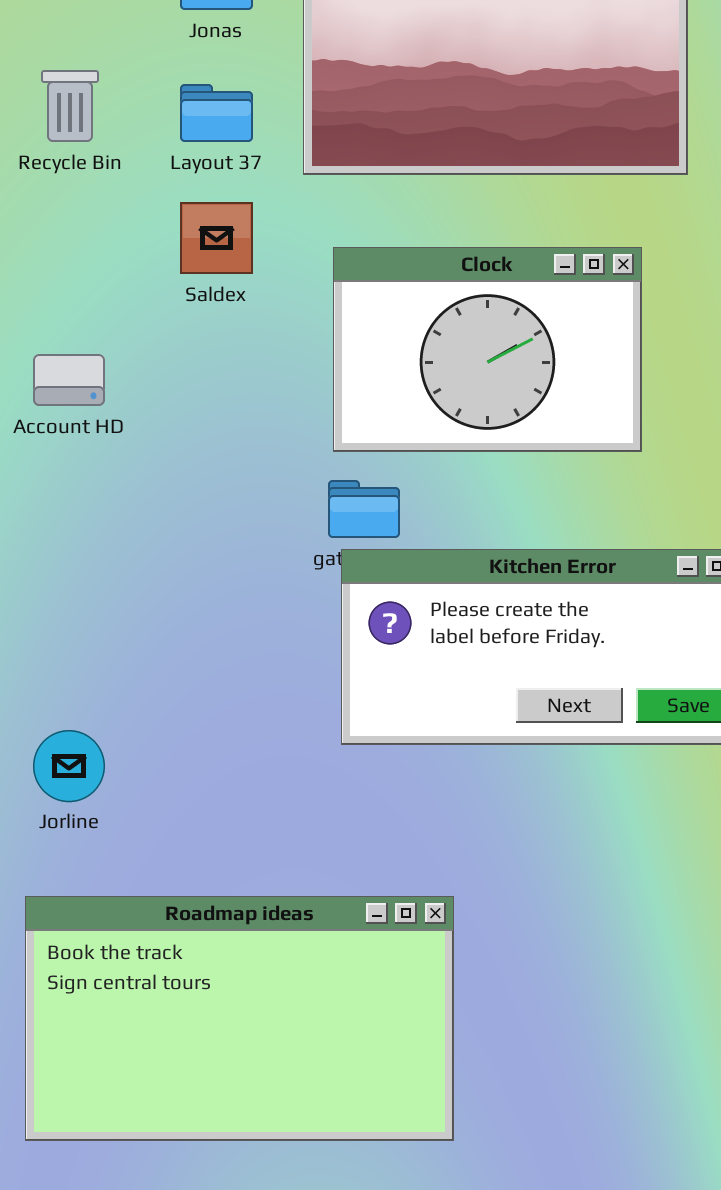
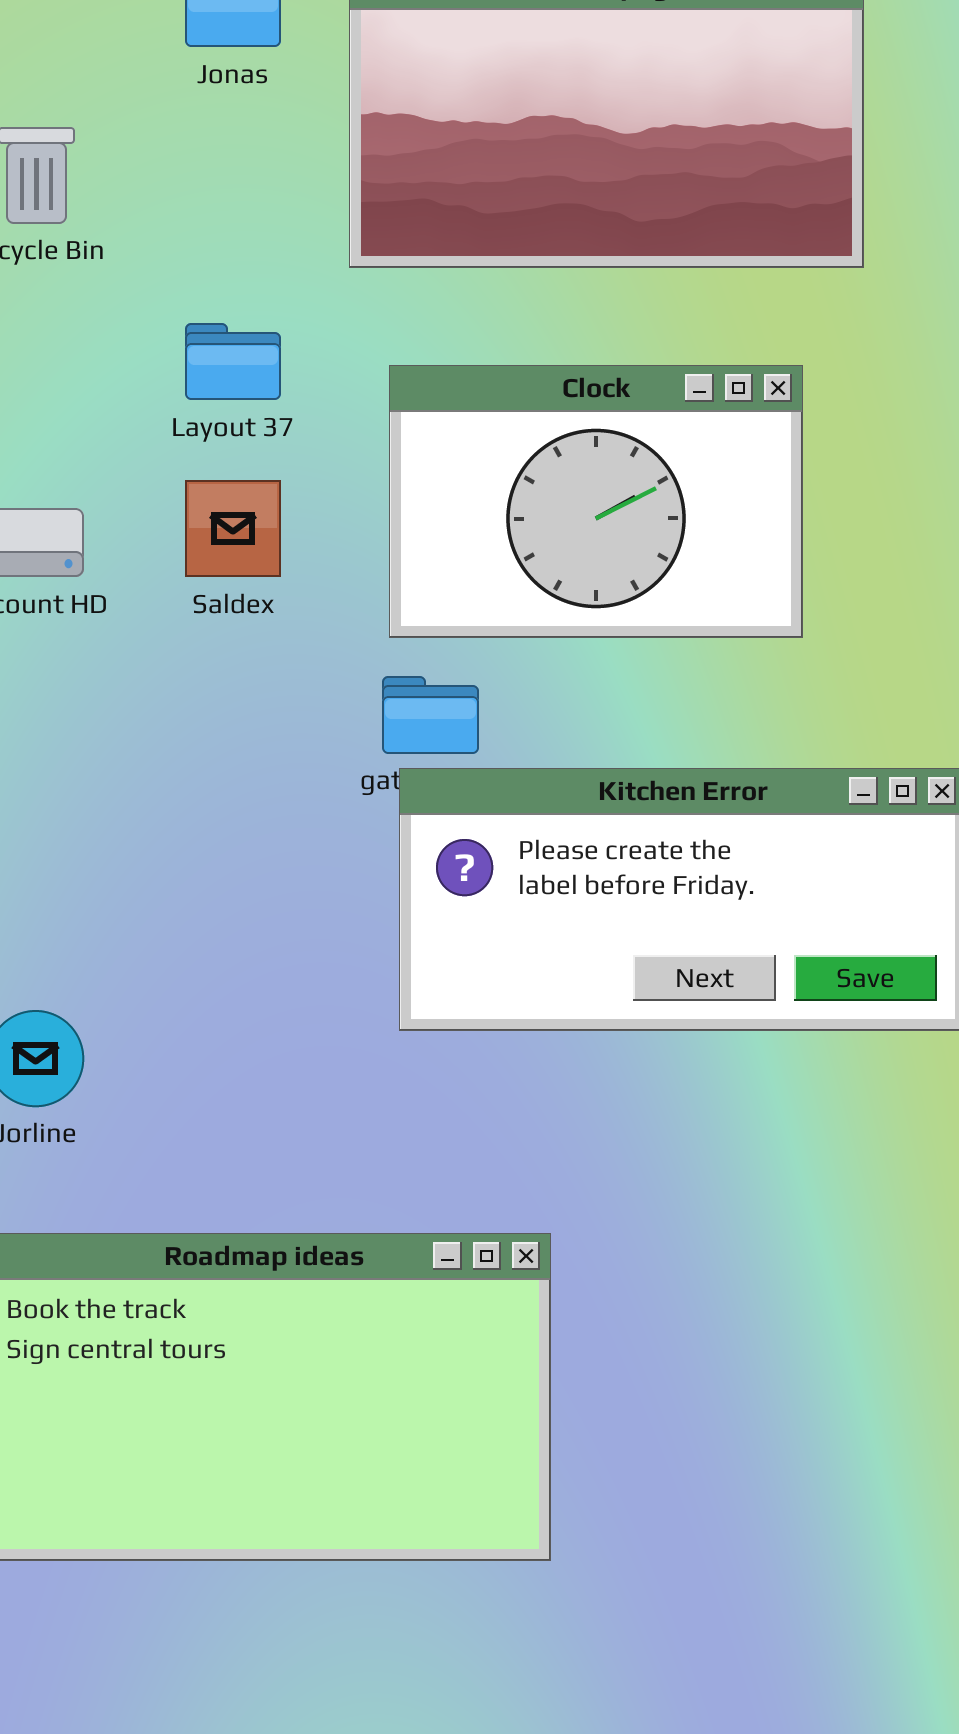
Layout 37: [180,84,253,142] -> [185,323,281,400], moved
Saldex: [180,202,253,274] -> [185,480,281,577], moved

